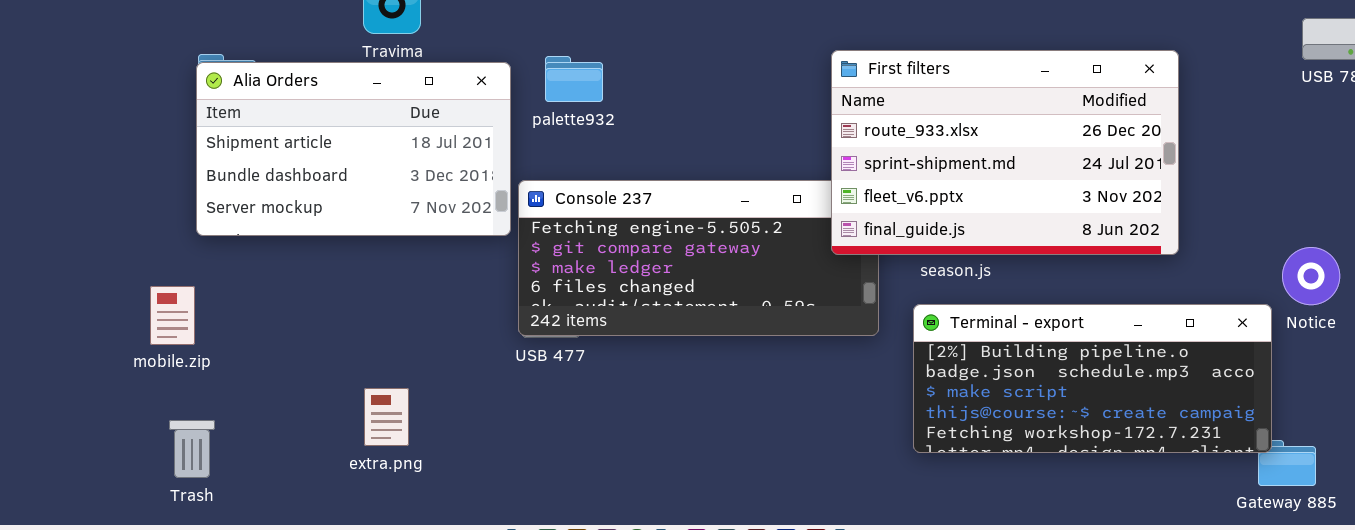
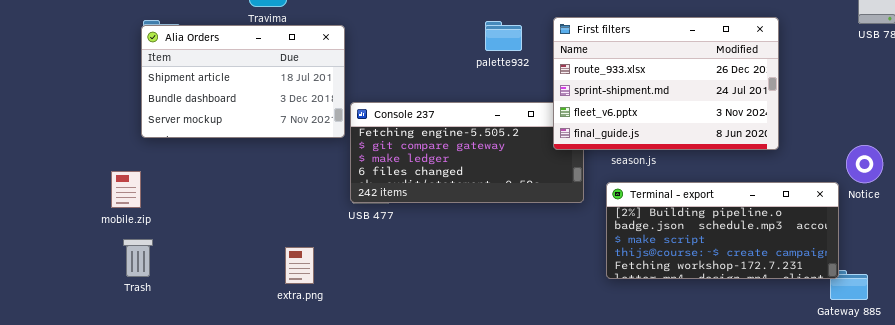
palette932: [545,56,603,102] -> [485,21,522,51], moved
extra.png: [364,388,409,446] -> [285,247,314,284], moved
Trash: [169,420,215,478] -> [123,239,153,277], moved

